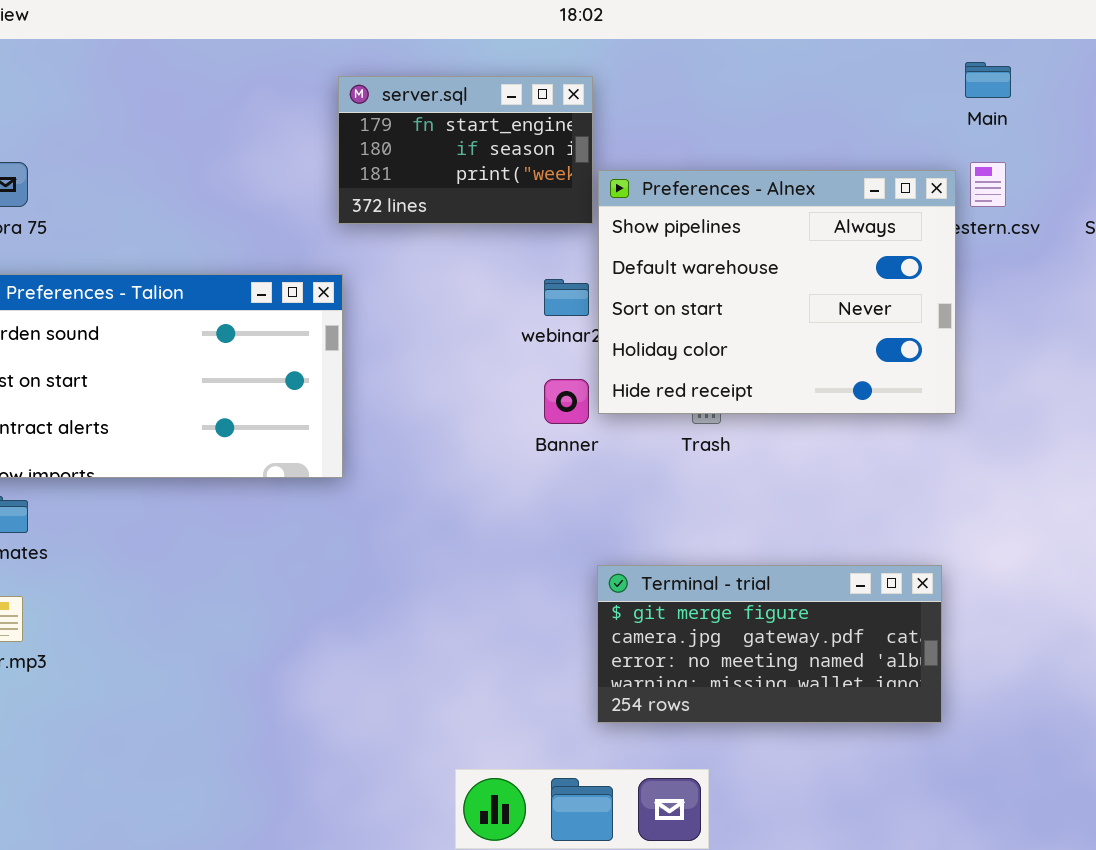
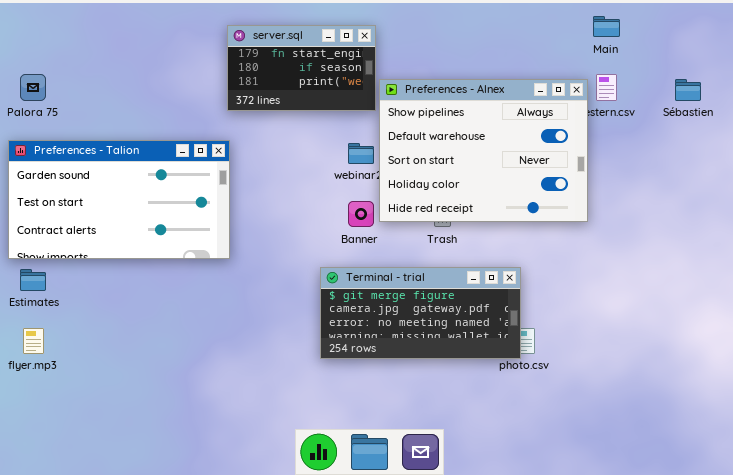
Terminal - trial: [597,565,942,723] -> [320,267,521,359], moved

